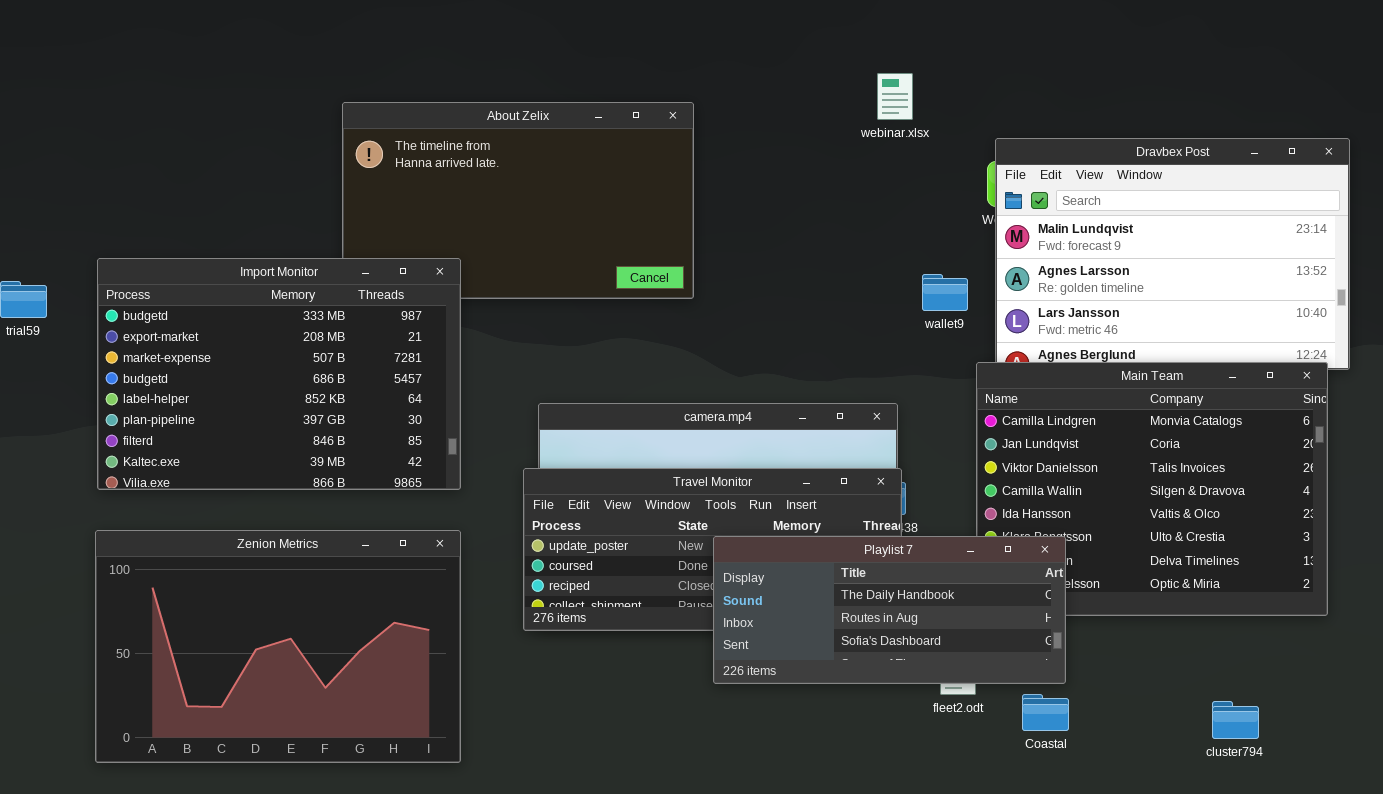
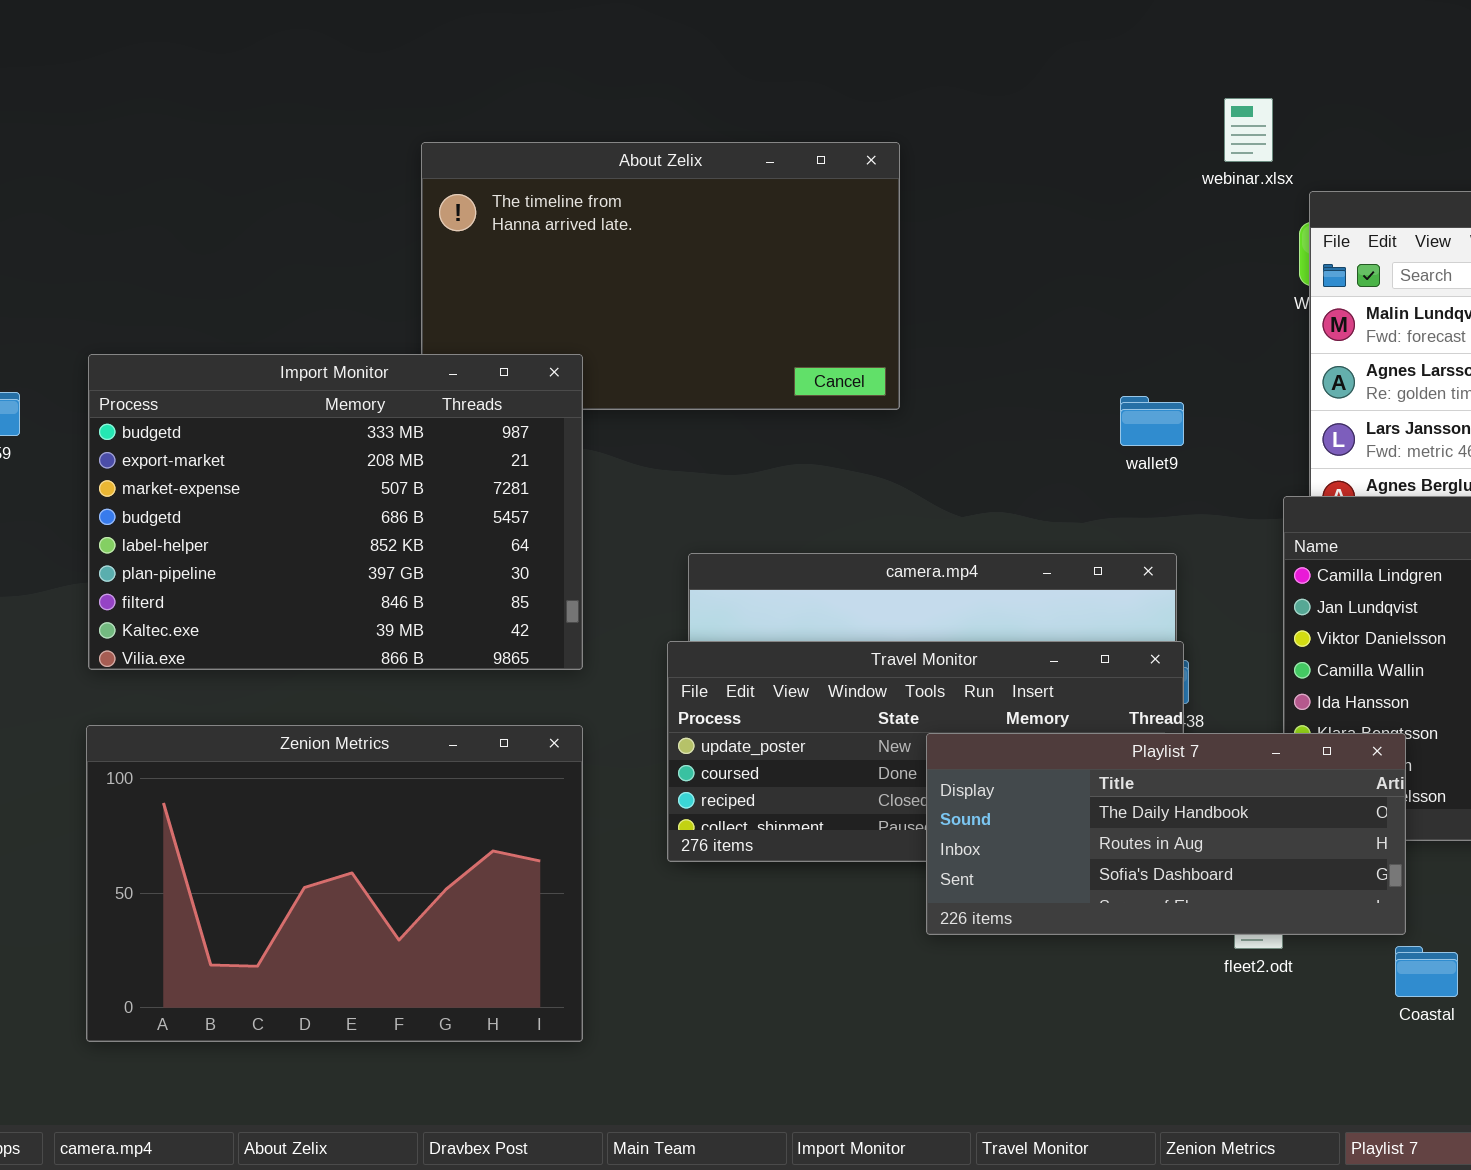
webinar.xlsx: [877,73,913,120] -> [1224,98,1273,162], moved
wallet9: [922,274,968,311] -> [1120,396,1184,446], moved
Coastal: [1022,694,1069,731] -> [1395,946,1458,997], moved

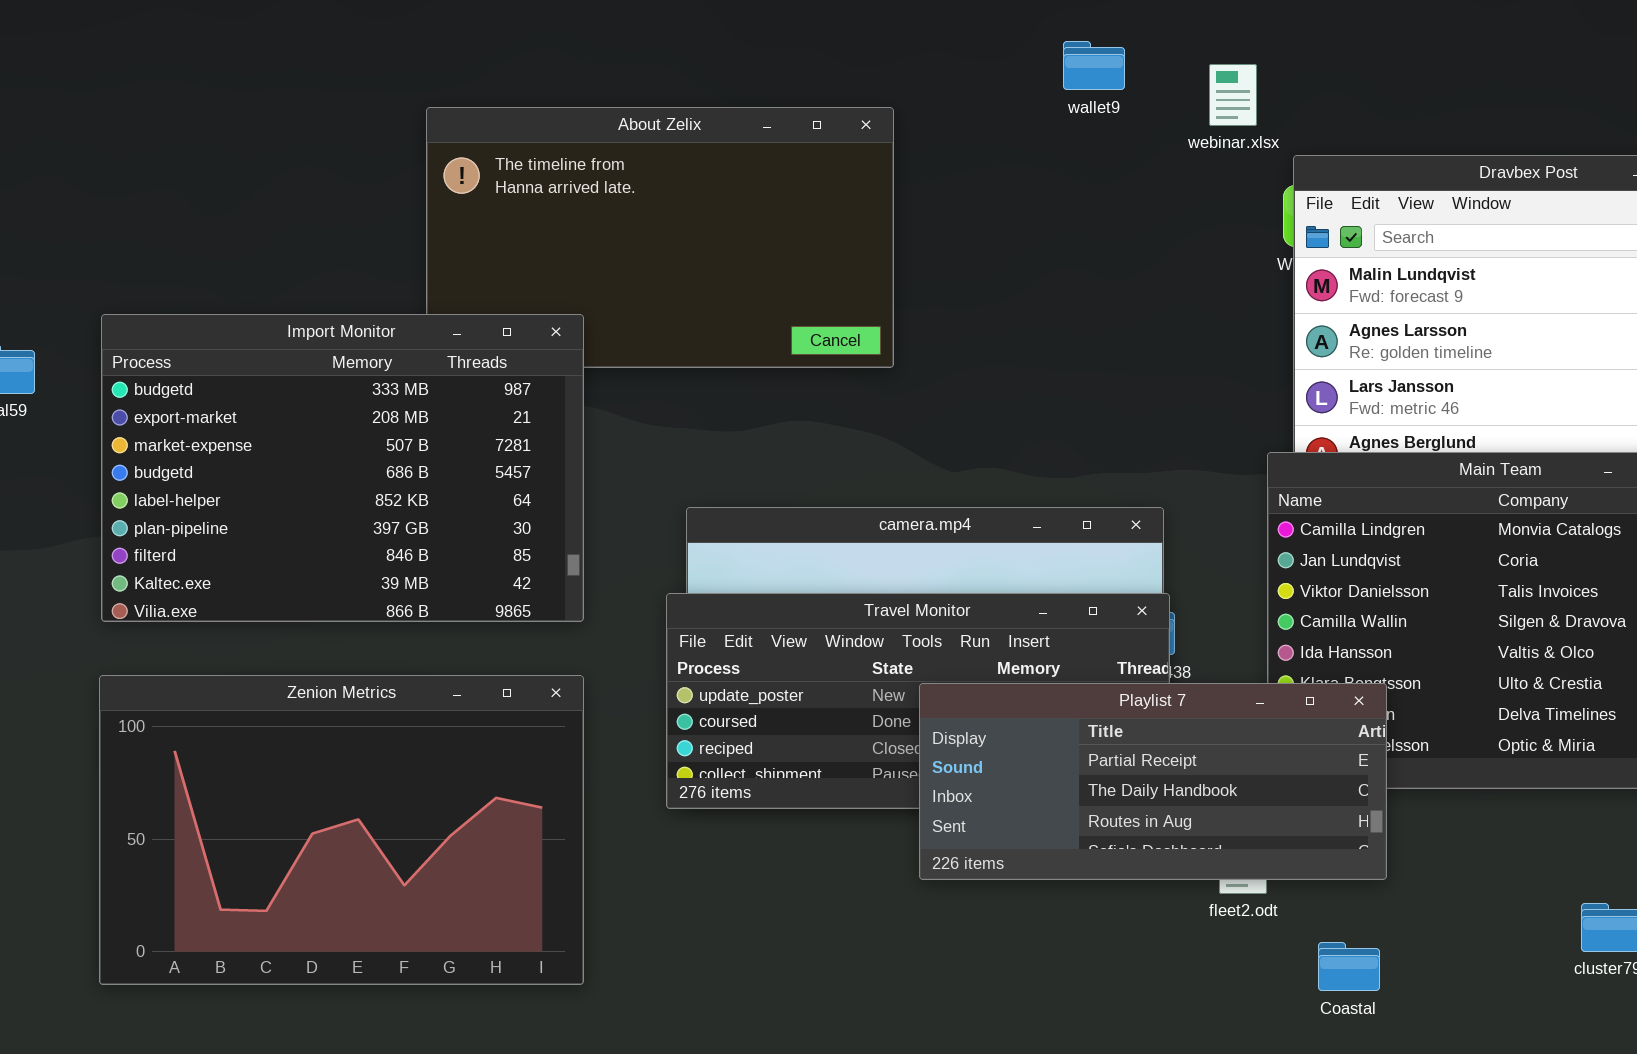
wallet9: [1120,396,1184,446] -> [1063,41,1125,90], moved
Playlist 7: [926,733,1406,935] -> [919,683,1387,880], scrolled up 1 row
Coastal: [1395,946,1458,997] -> [1318,942,1380,991], moved

